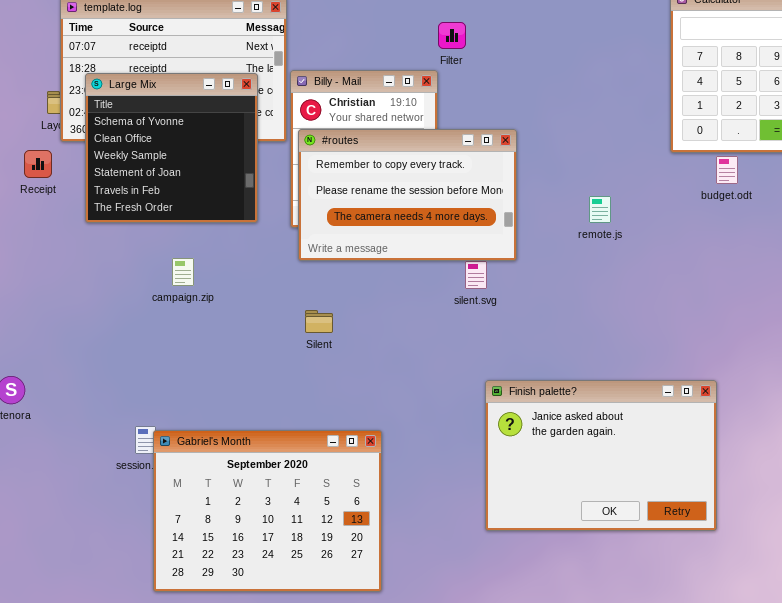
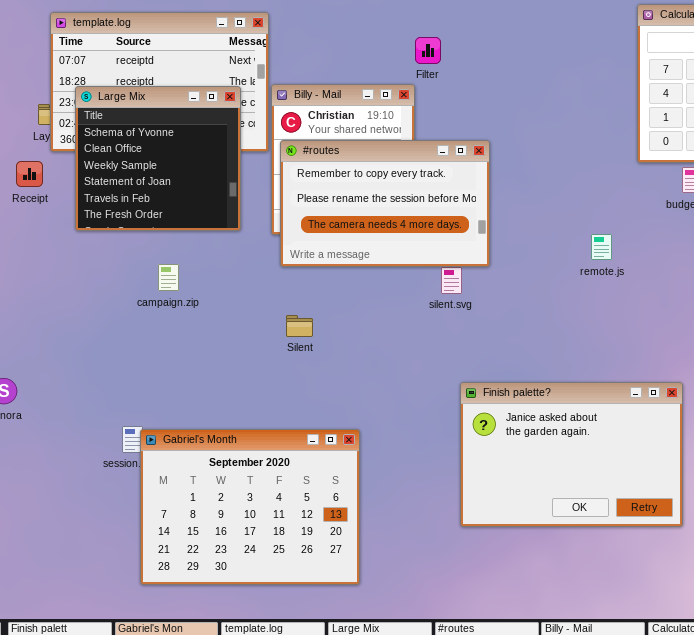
remote.js: [589,196,611,223] -> [591,234,612,260], moved

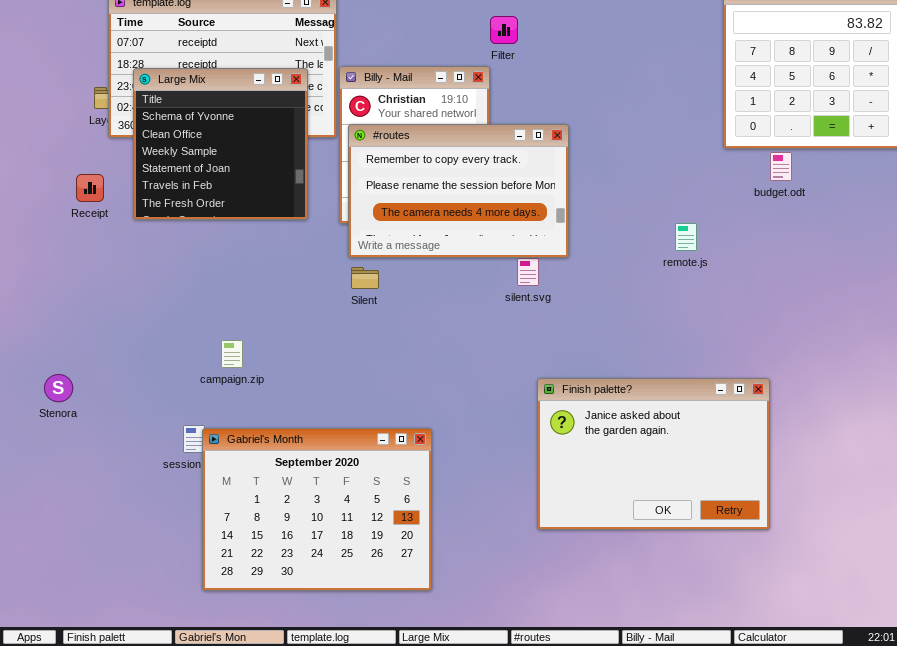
Receipt: [16,161,43,187] -> [76,174,104,202], moved
campaign.zip: [158,264,179,291] -> [221,340,243,368], moved
Silent: [286,315,313,337] -> [351,267,379,289], moved

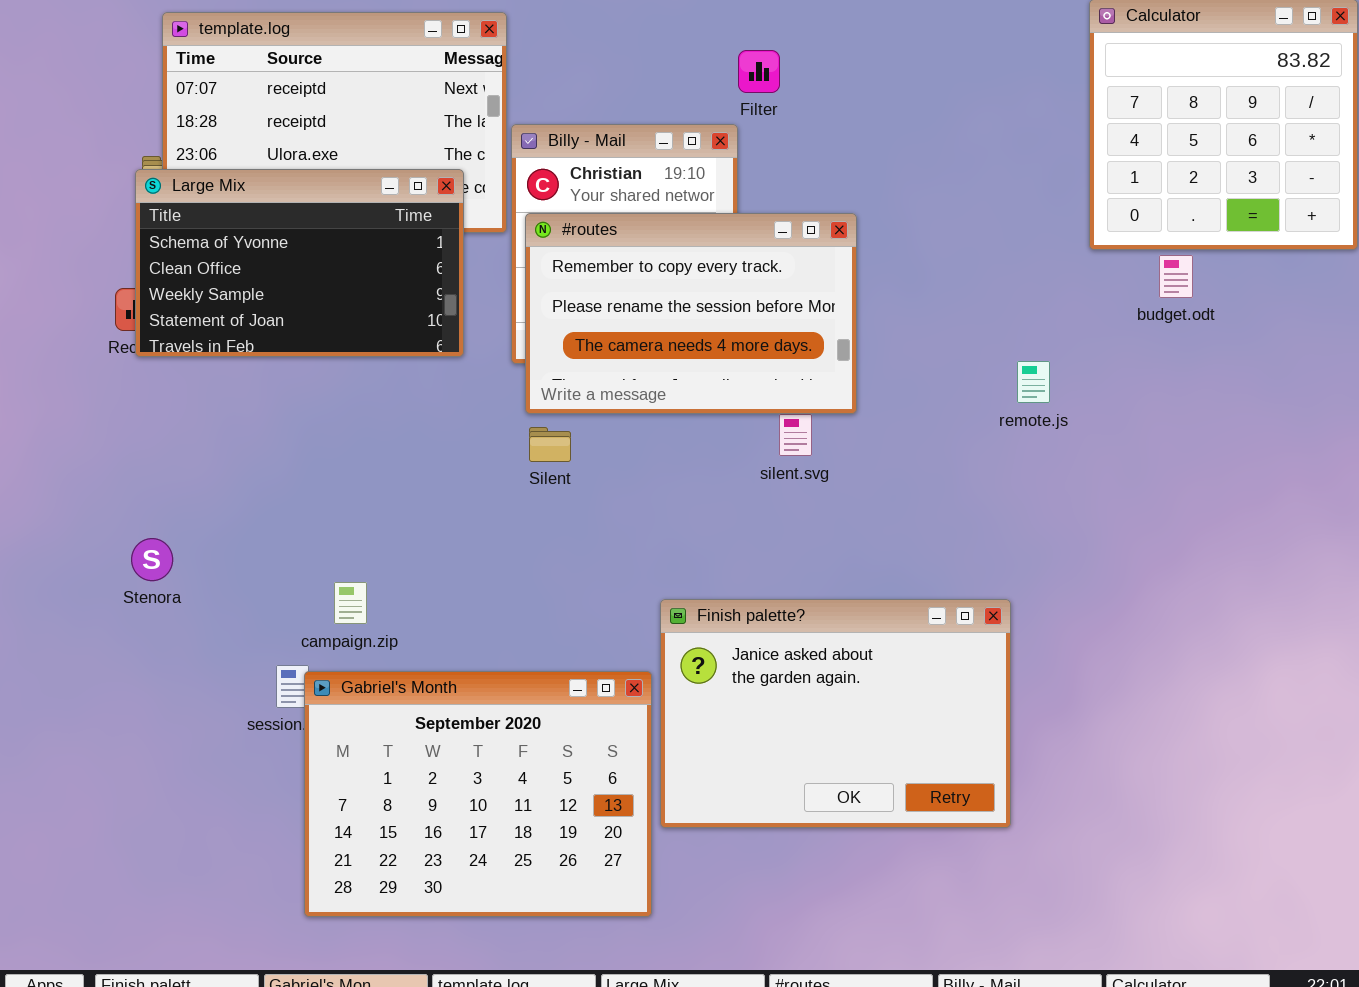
Large Mix: [133,68,308,220] -> [135,169,464,357], resized
campaign.zip: [221,340,243,368] -> [334,582,367,624], moved
Stenora: [44,374,73,402] -> [131,538,173,581], moved
Finish palette?: [537,378,770,530] -> [660,599,1011,828], moved

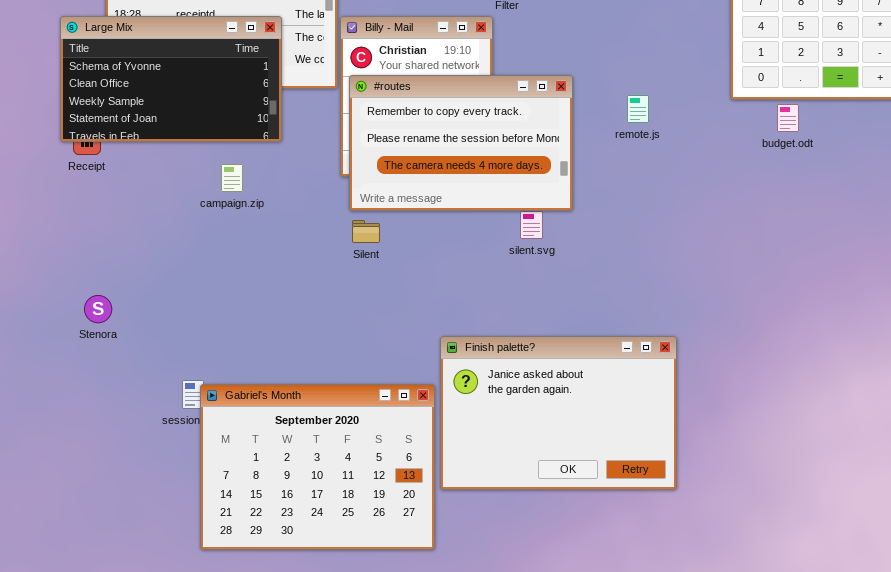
Large Mix: [135,169,464,357] -> [60,16,282,142], moved
remote.js: [1017,361,1050,403] -> [627,95,649,123], moved
campaign.zip: [334,582,367,624] -> [221,164,243,192], moved

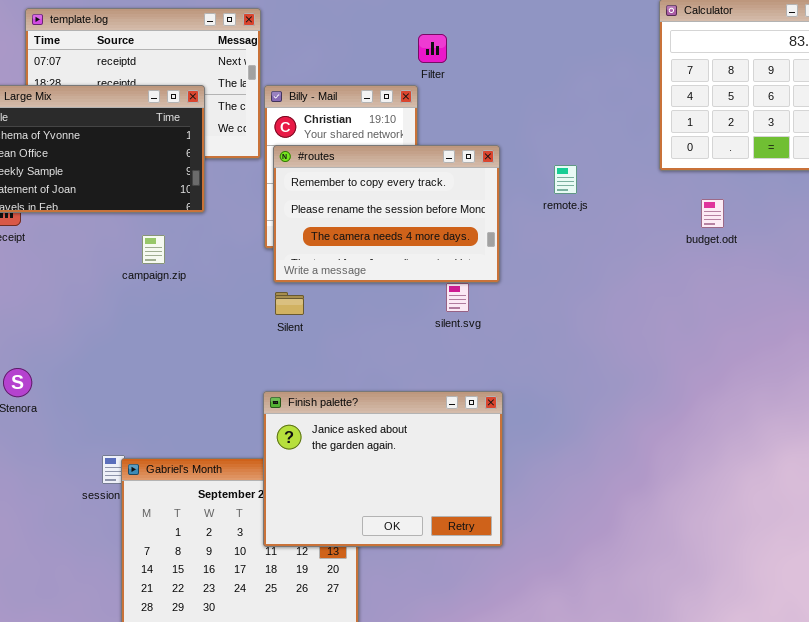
budget.odt: [777,104,799,132] -> [701,199,724,228], moved
Finish palette?: [440,336,677,490] -> [263,391,503,547], moved

